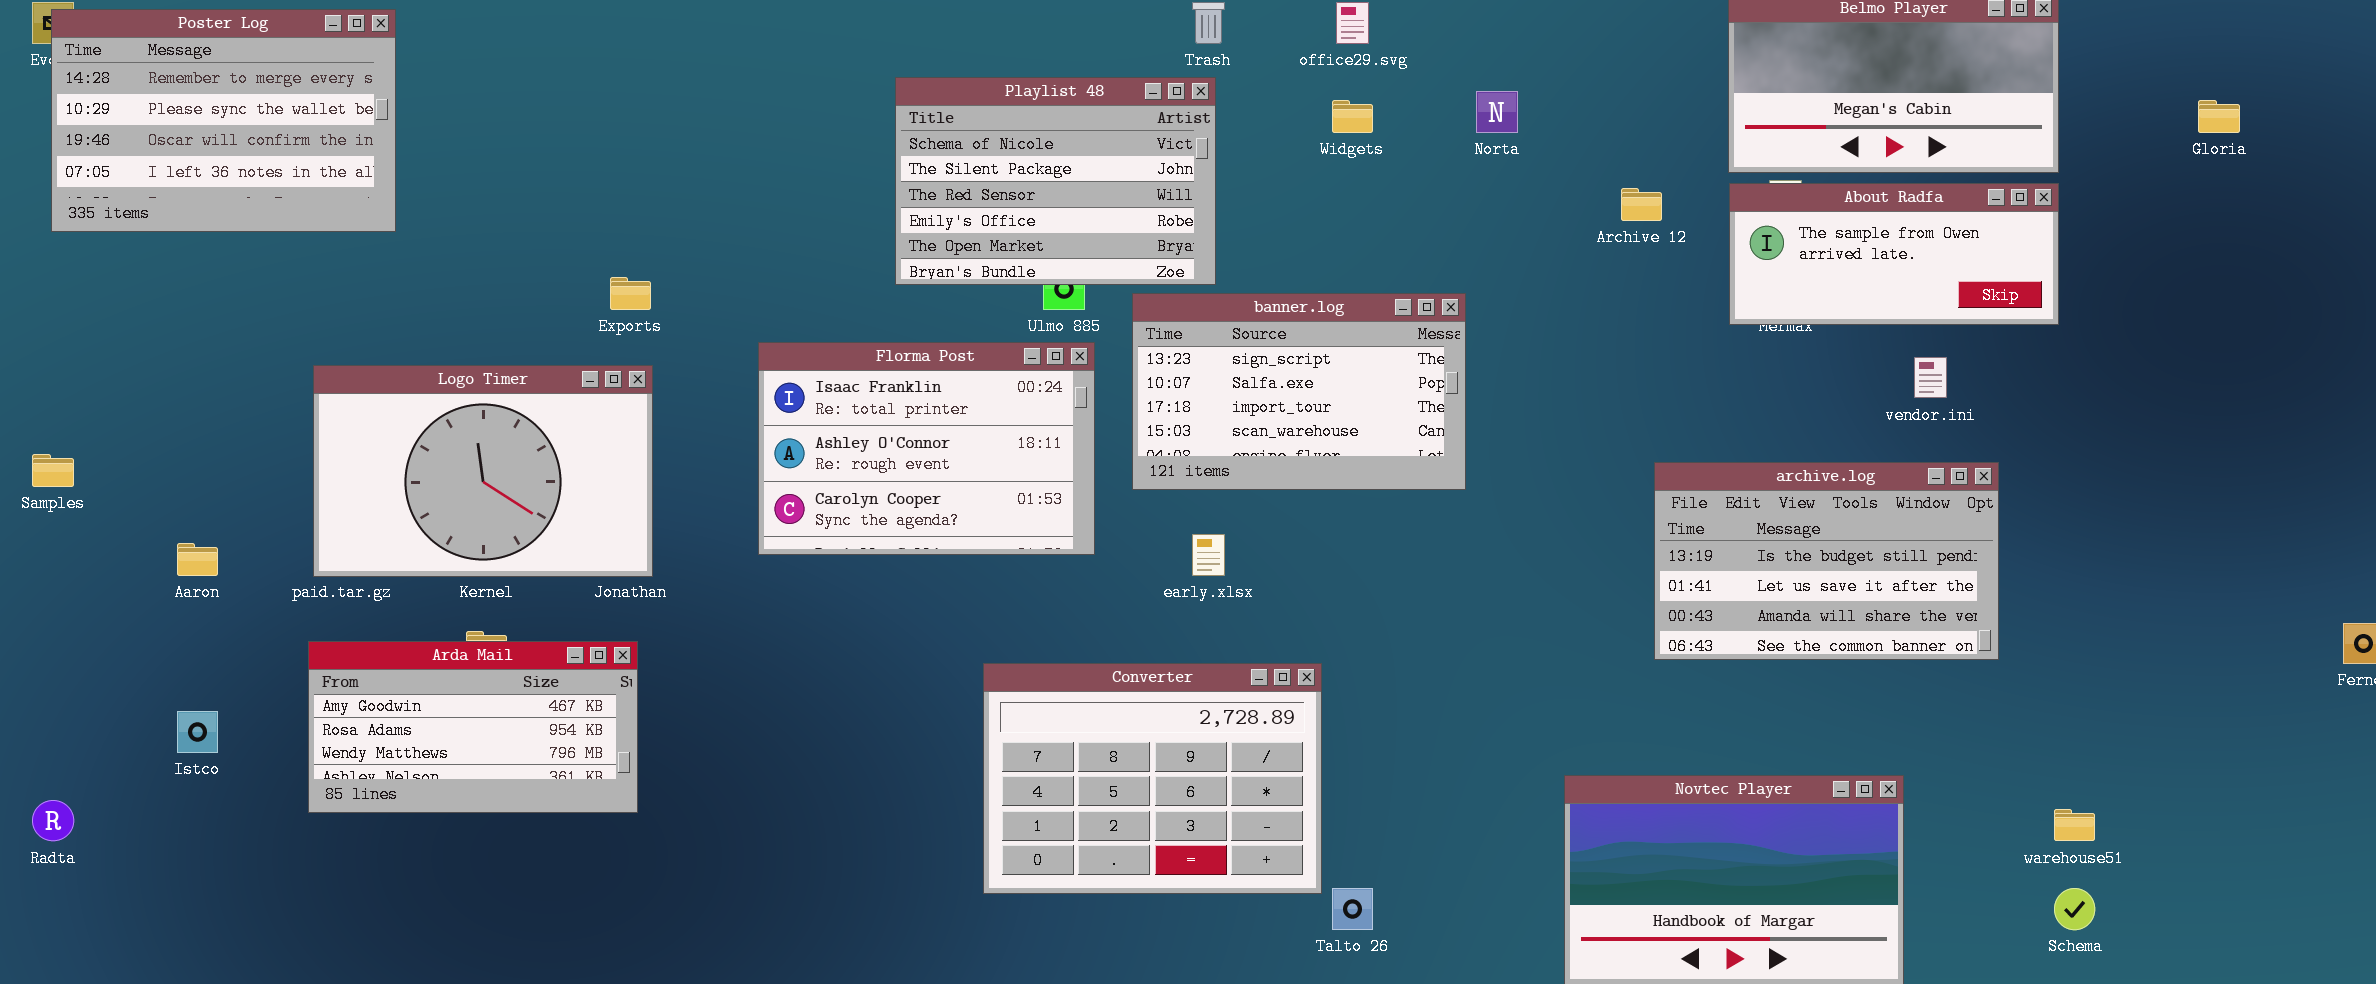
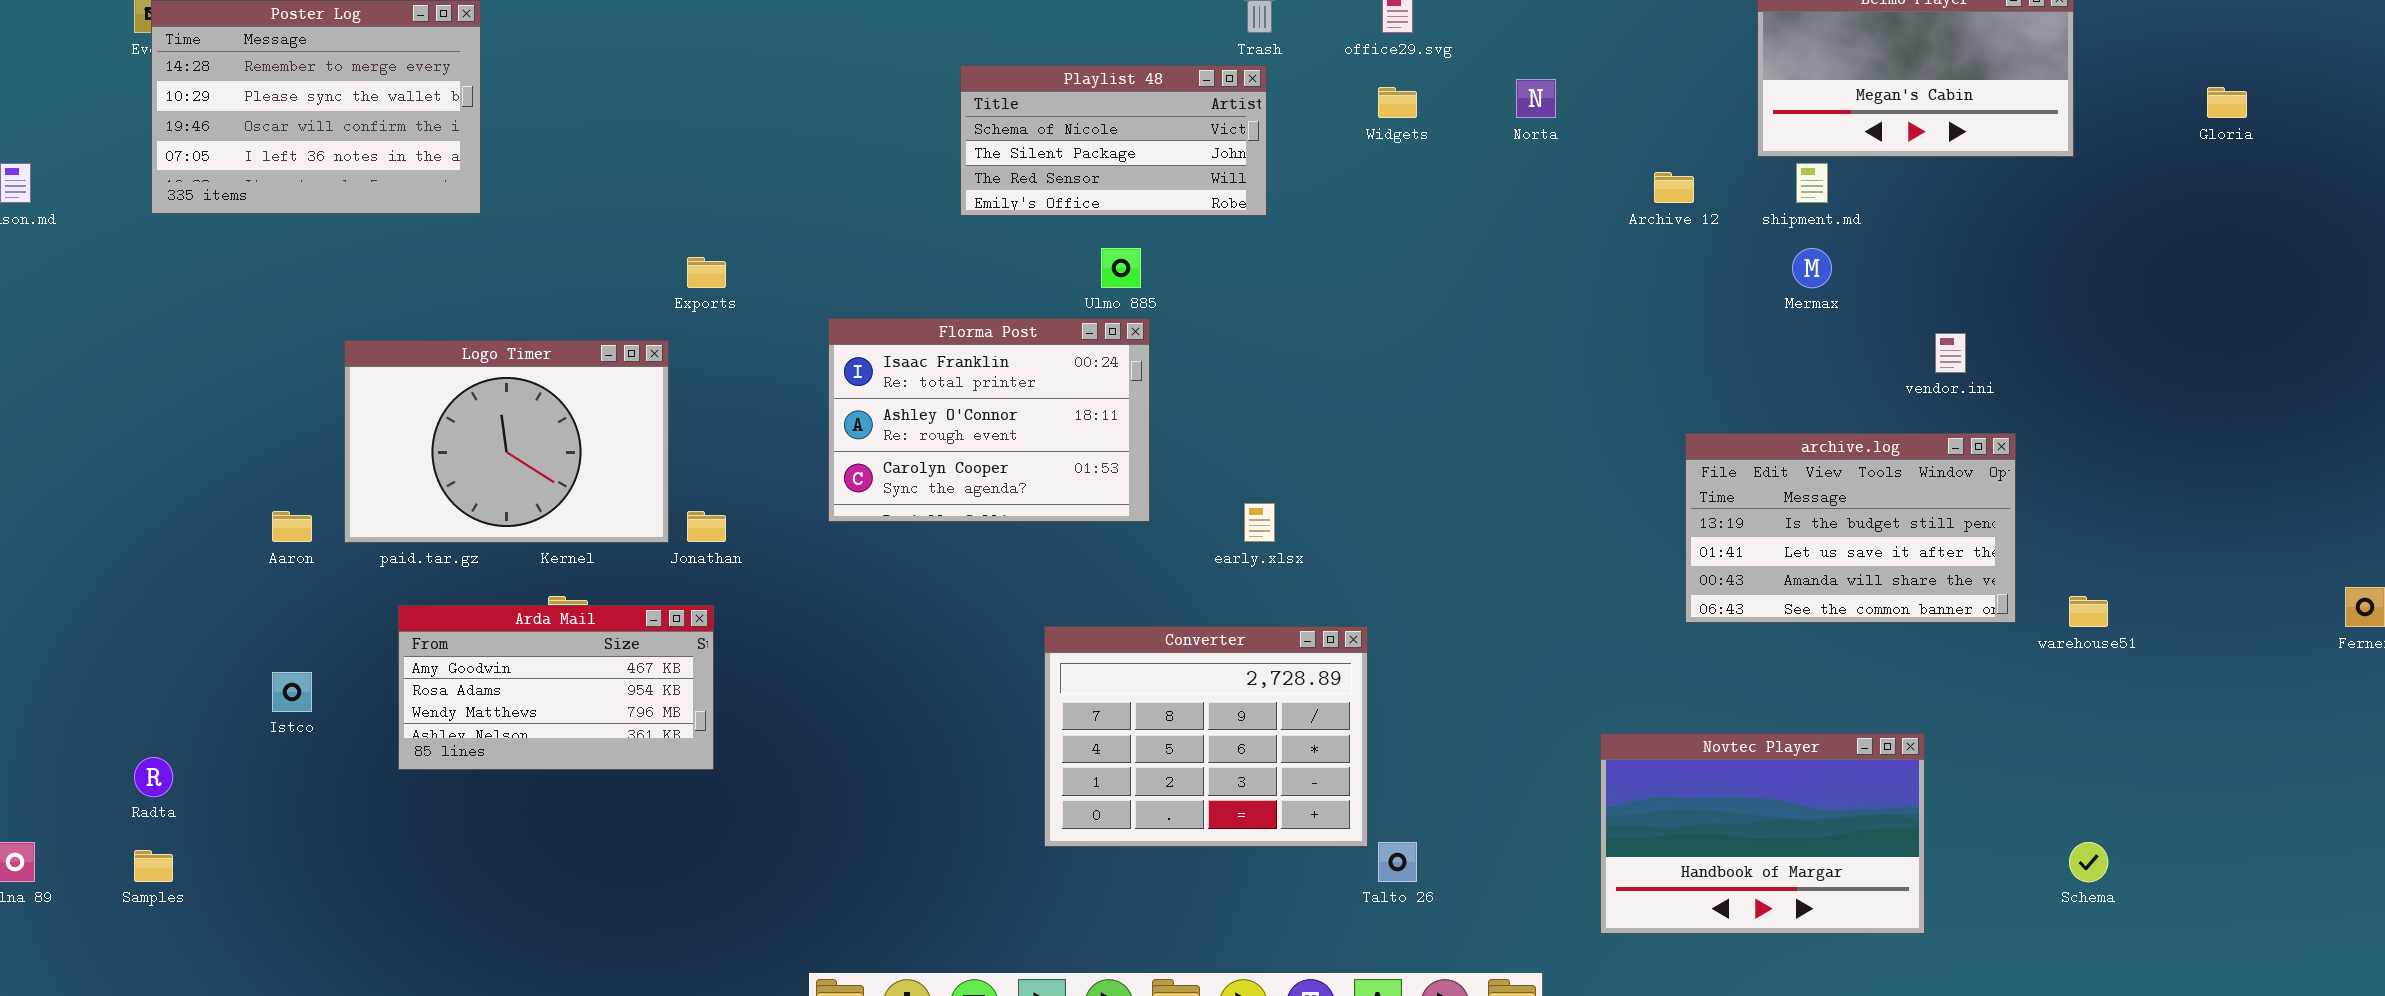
Playlist 48: [895,77,1216,285] -> [960,65,1267,216], resized
About Radfa: [1729,183,2059,325] -> none, closed
banner.log: [1132,293,1466,490] -> none, closed
Logo Timer: [313,365,653,577] -> [344,340,669,543], moved
Samples: [32,454,74,487] -> [134,850,173,882], moved
warehouse51: [2054,809,2095,841] -> [2069,596,2108,627], moved

